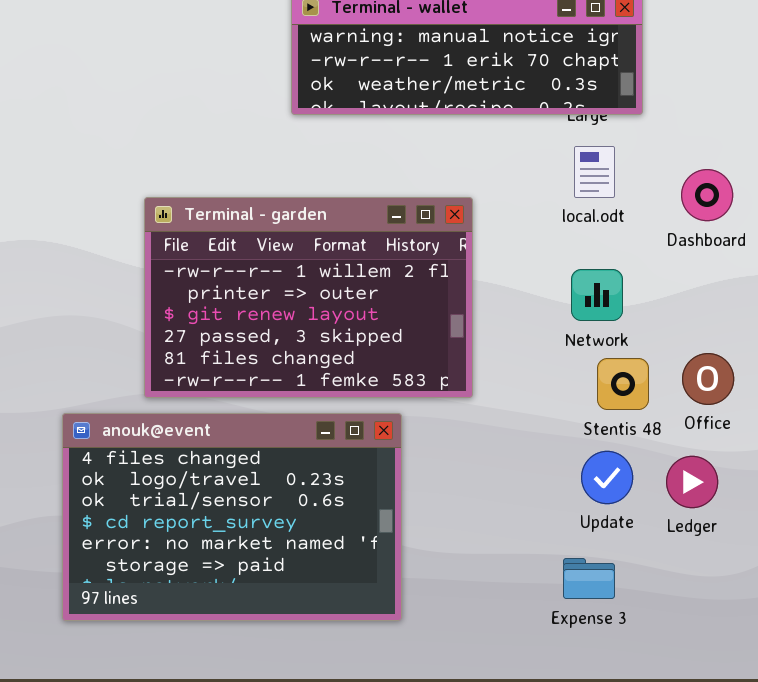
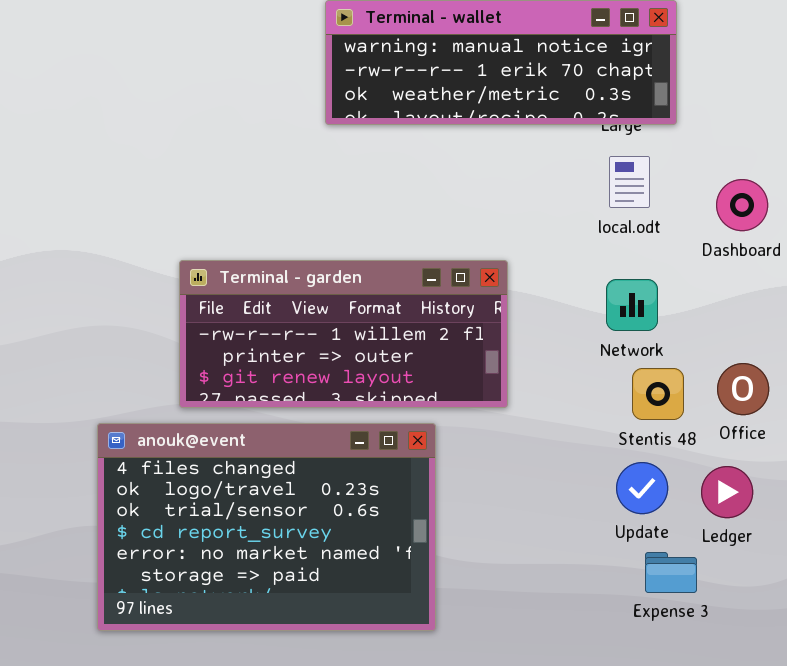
Terminal - garden: [144,197,473,398] -> [179,260,508,408], resized
Expense 3: [563,558,615,599] -> [645,552,697,593], moved

